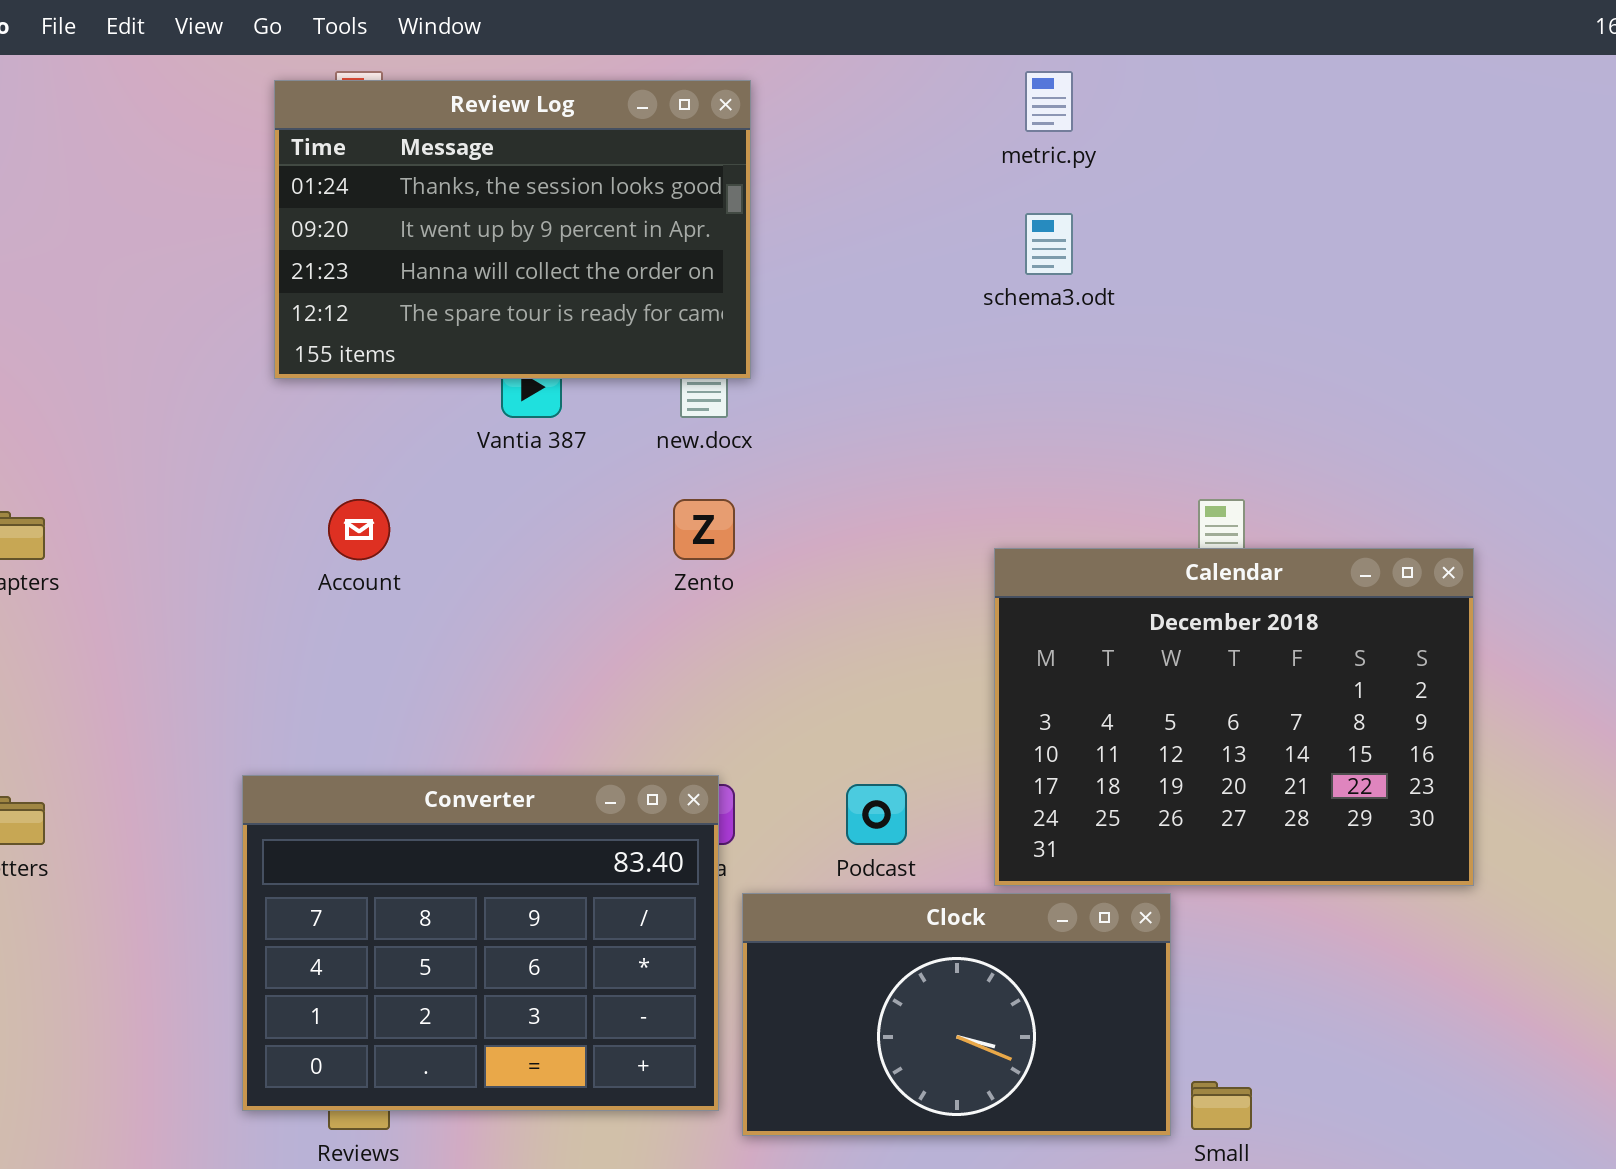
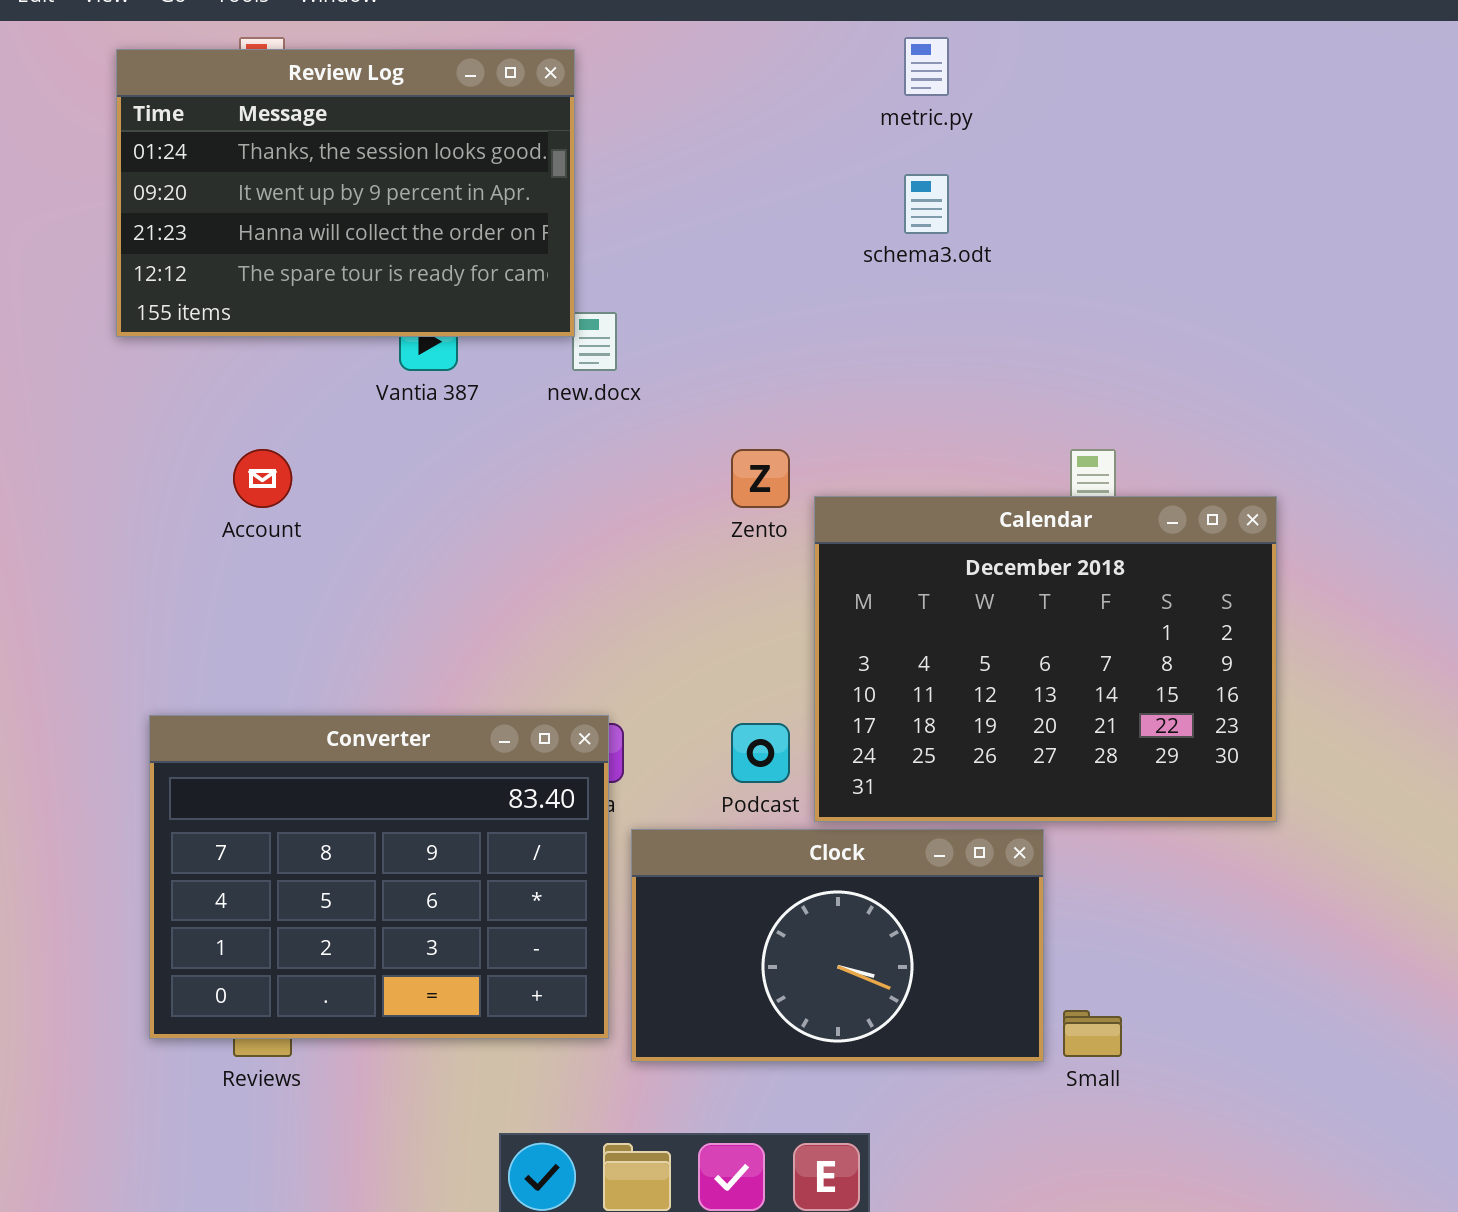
Review Log: [274,80,751,379] -> [116,49,575,337], moved
Zento: [673,499,735,560] -> [731,449,790,508], moved
Calendar: [994,548,1474,886] -> [814,496,1277,822], moved

